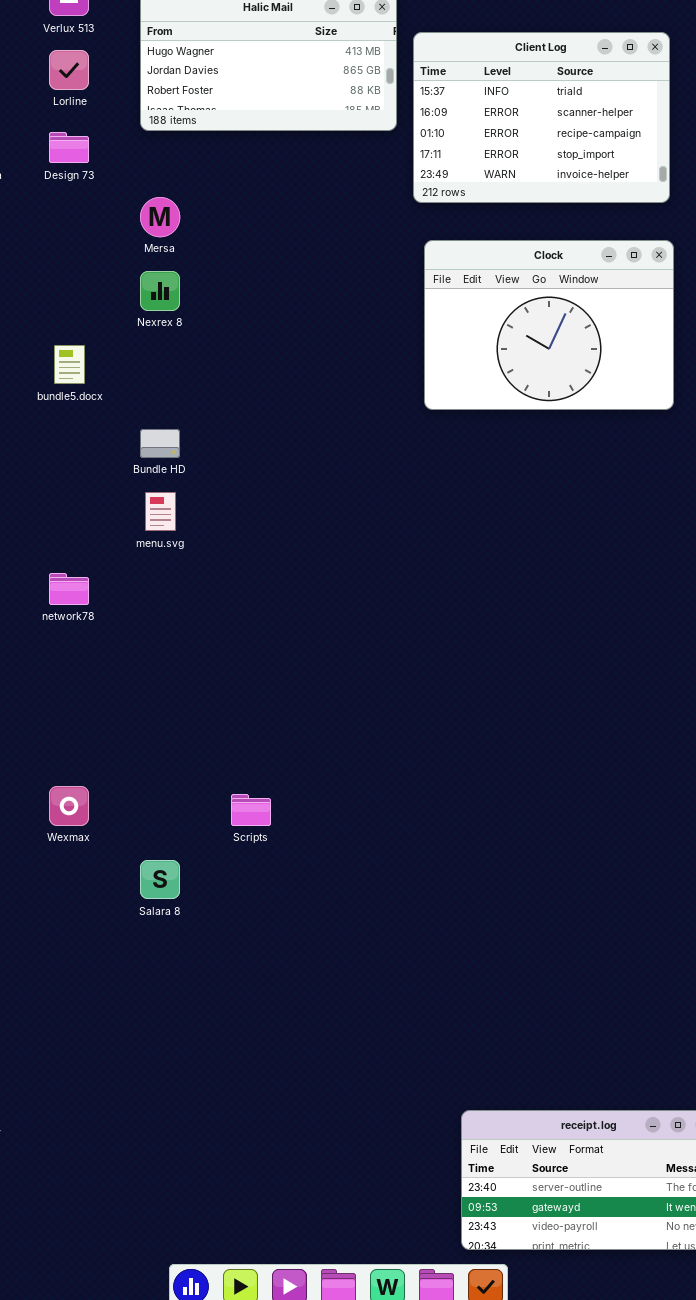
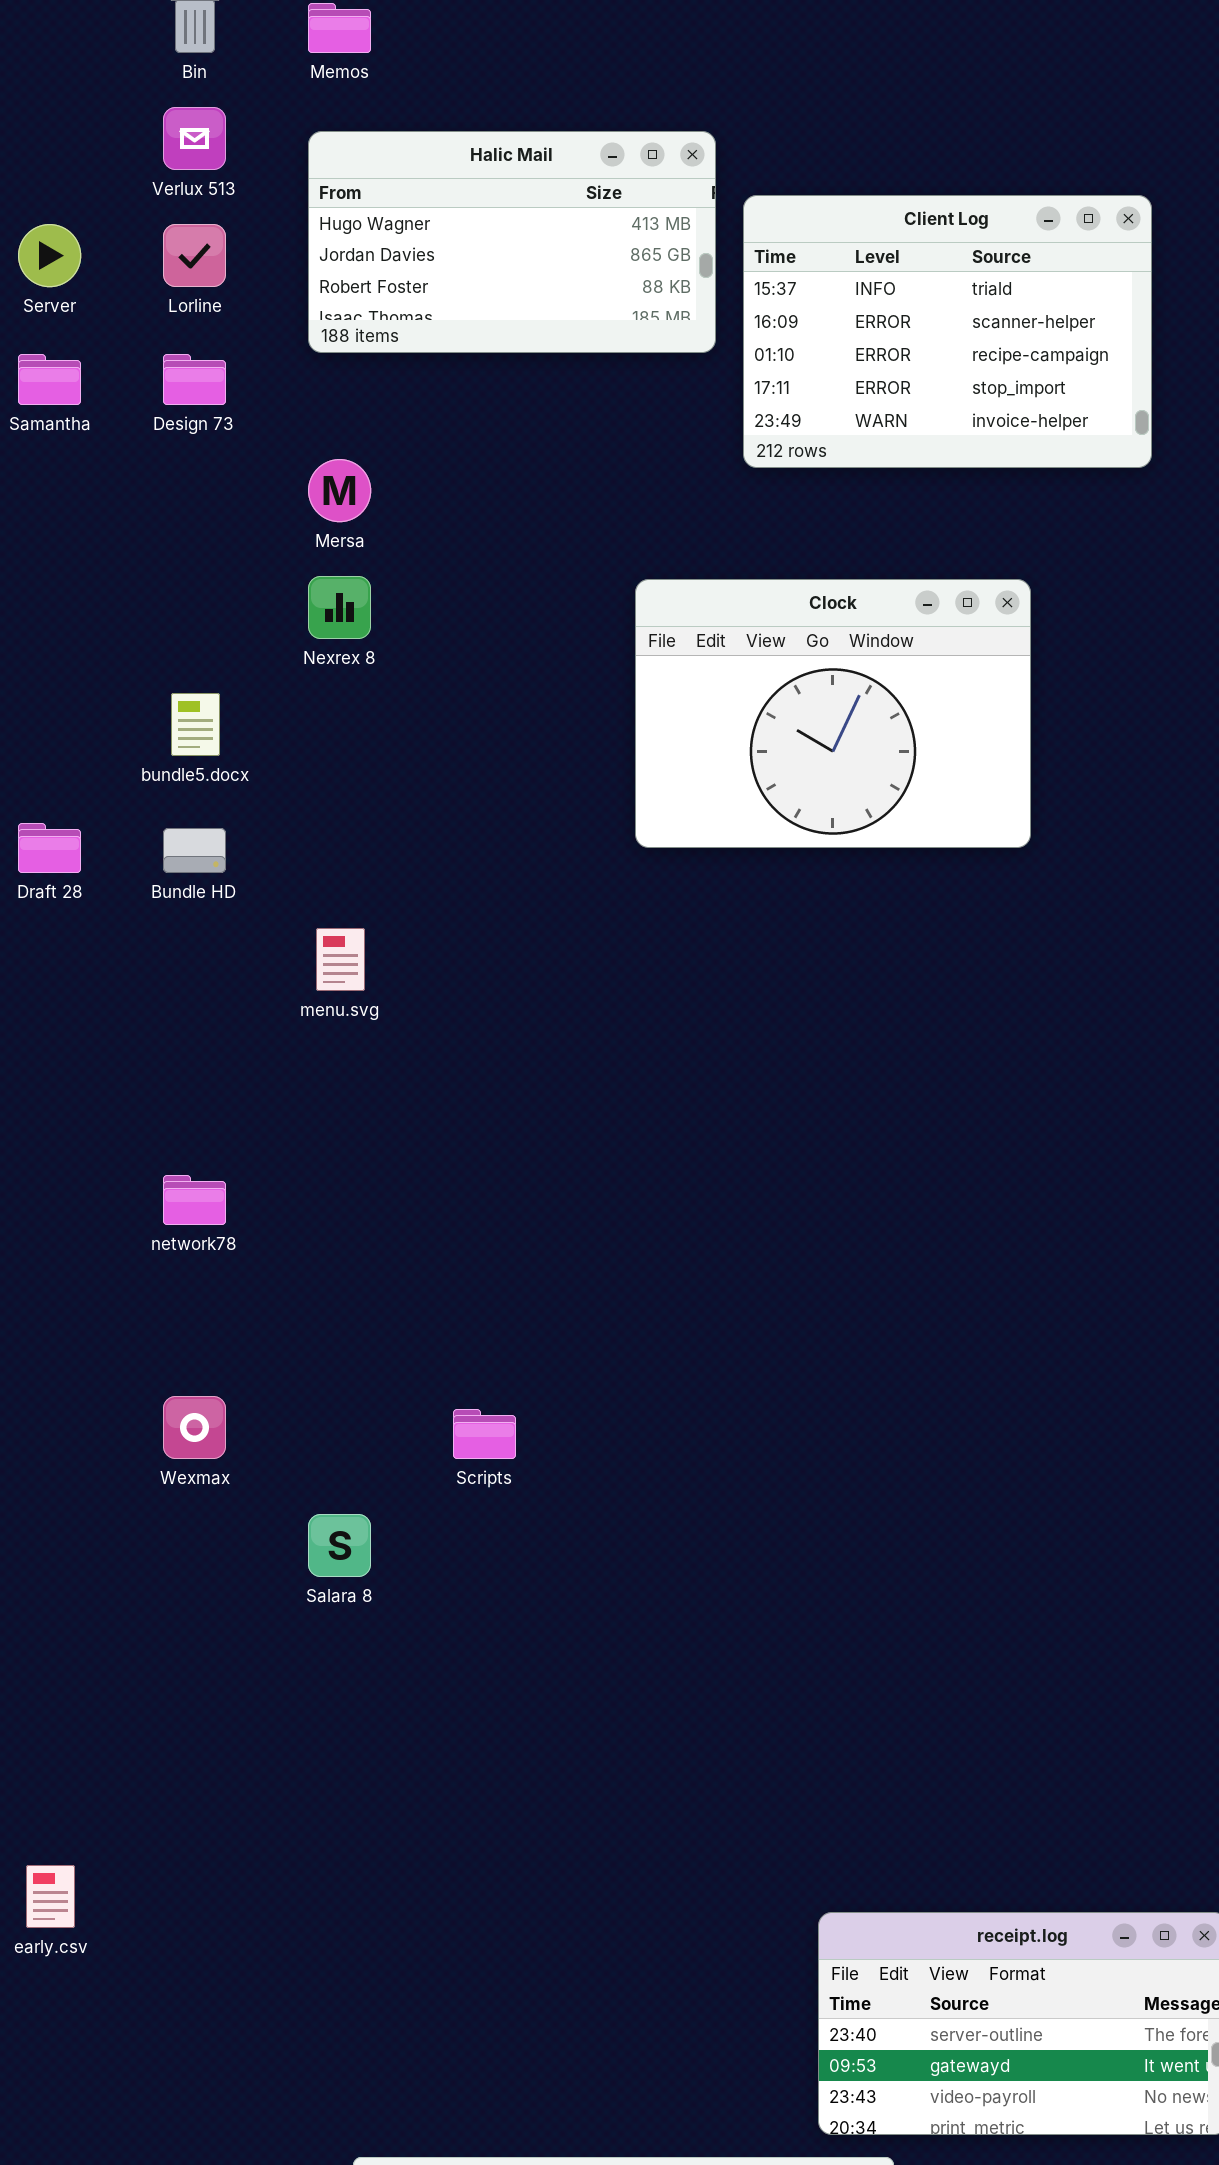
Clock: [424,240,674,410] -> [635,579,1031,848], moved
Bundle HD: [140,429,180,458] -> [163,828,226,873], moved
network78: [49,573,89,605] -> [163,1175,226,1225], moved

